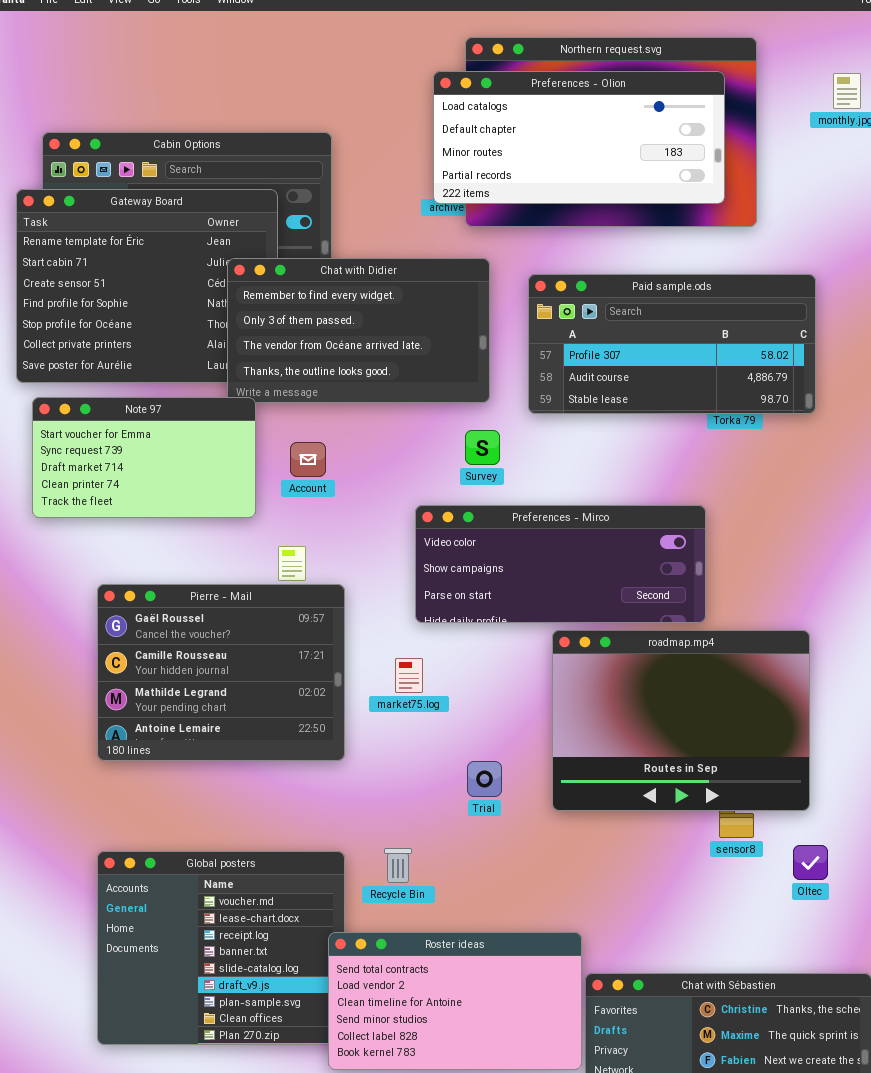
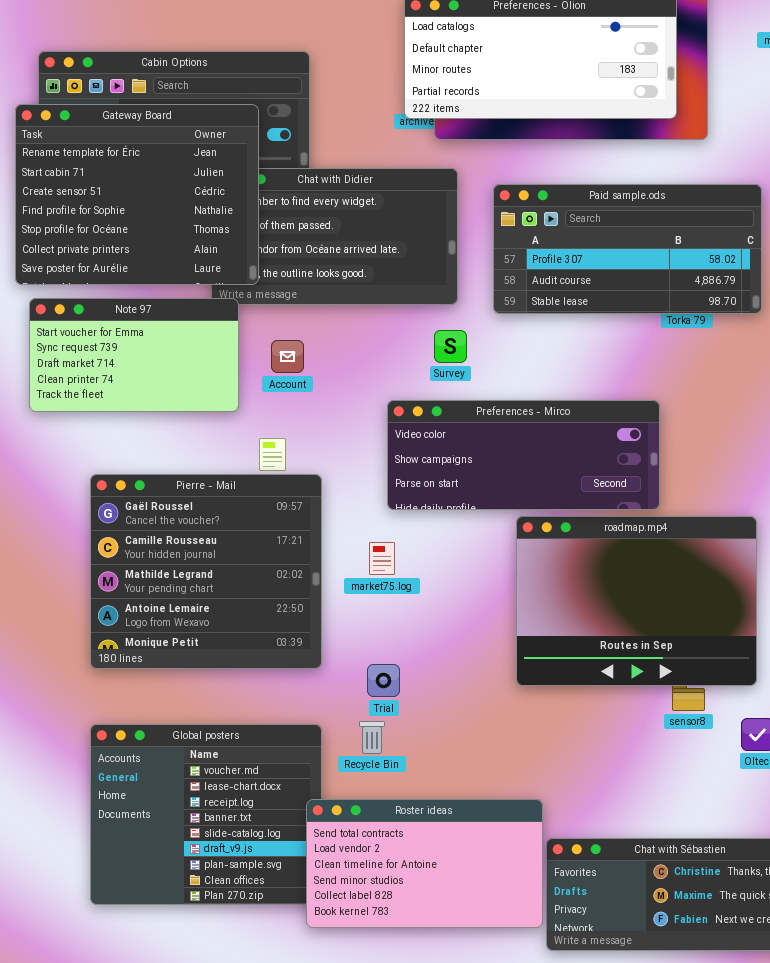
Gateway Board: [16,189,278,383] -> [15,104,259,285], raised
Pierre - Mail: [97,584,345,761] -> [90,474,322,669], resized
Trial: [467,761,502,797] -> [367,664,400,697], moved

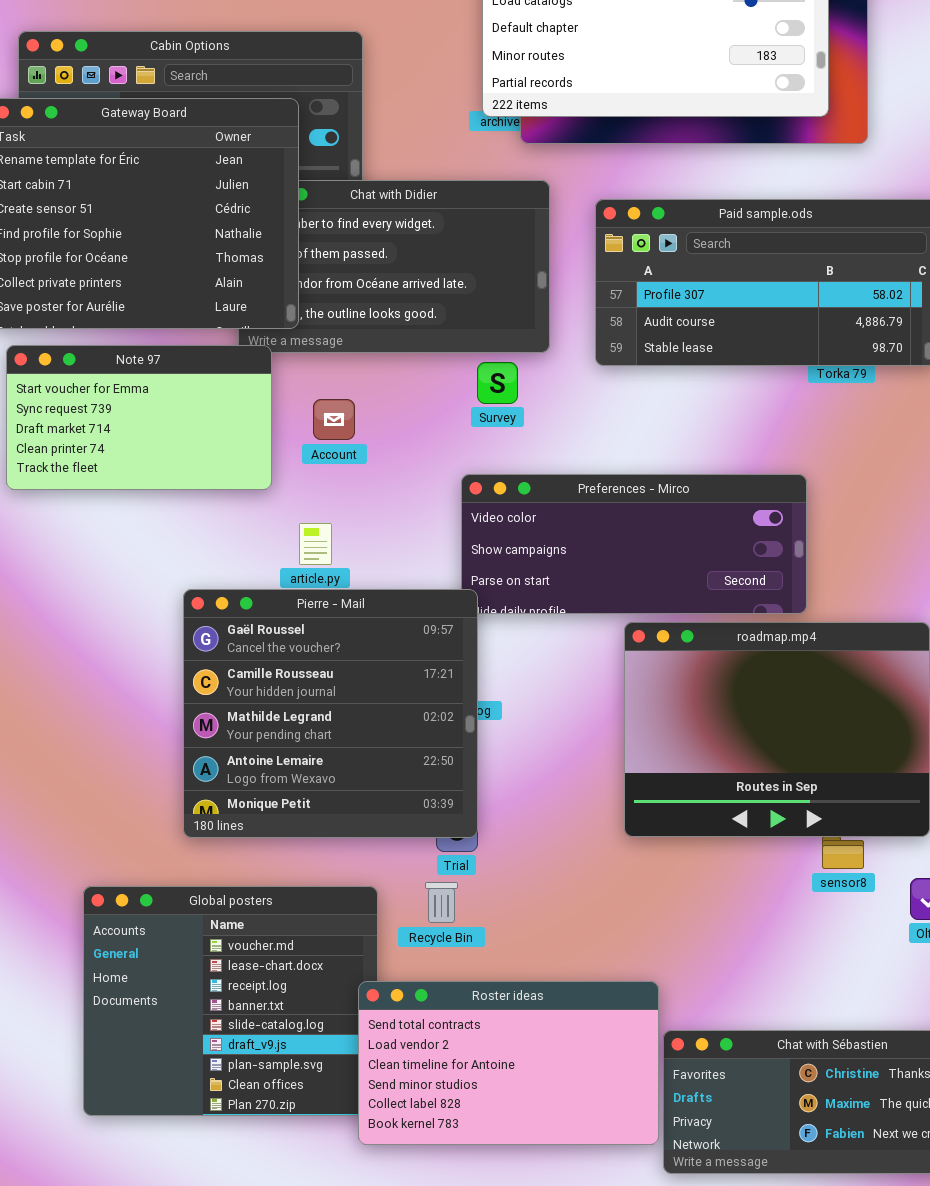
Survey: [434,330,467,363] -> [477,362,518,404], moved
Pierre - Mail: [90,474,322,669] -> [183,589,478,838], moved

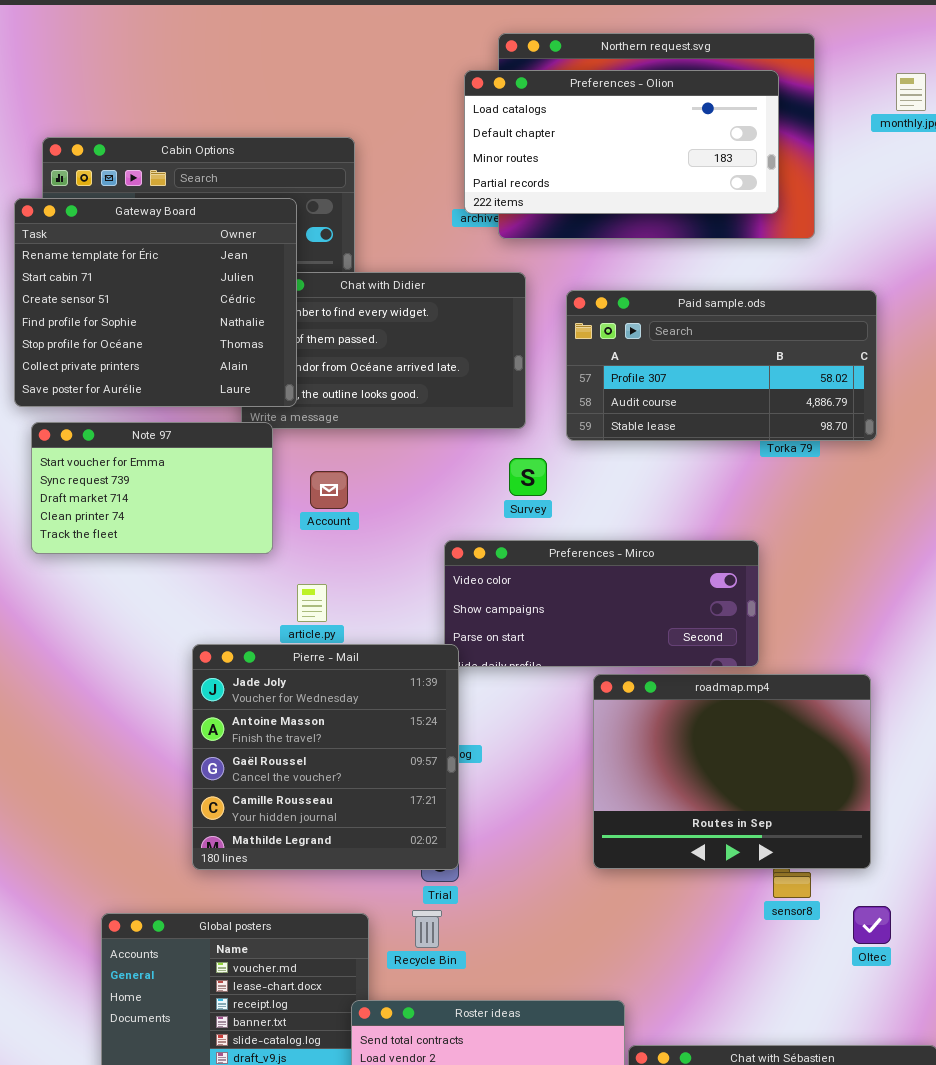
Survey: [477,362,518,404] -> [509,458,547,496], moved
Pierre - Mail: [183,589,478,838] -> [192,644,459,870], scrolled up 2 rows

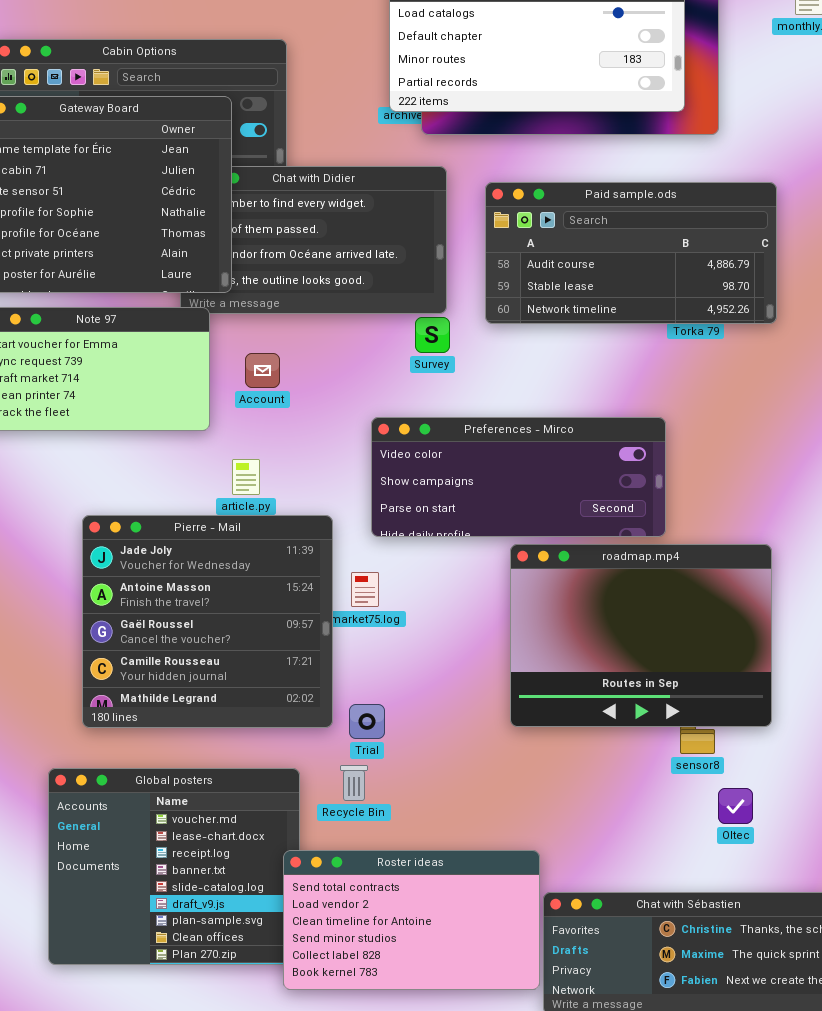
Paid sample.ods: [566,290,877,441] -> [485,182,777,324], scrolled down 1 row
Survey: [509,458,547,496] -> [415,317,450,353], moved
Pierre - Mail: [192,644,459,870] -> [82,515,333,728], moved
Oltec: [853,906,891,944] -> [718,788,753,824], moved

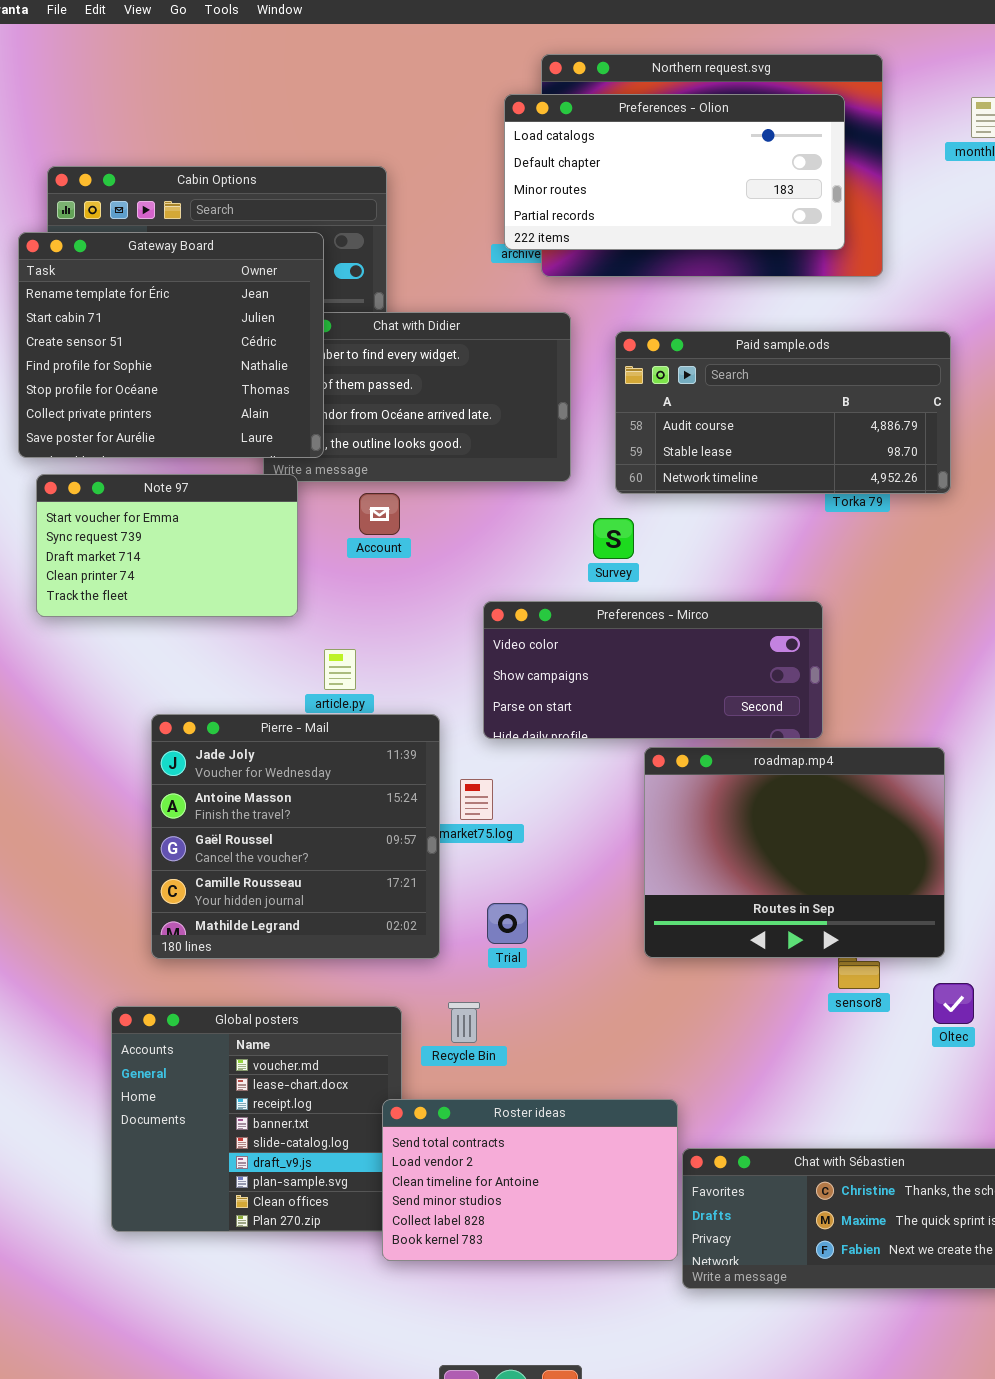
Survey: [415,317,450,353] -> [593,518,634,559], moved
Account: [245,353,280,388] -> [359,493,400,535], moved
Trial: [349,704,385,739] -> [487,903,528,944], moved
Oltec: [718,788,753,824] -> [933,983,974,1024], moved

